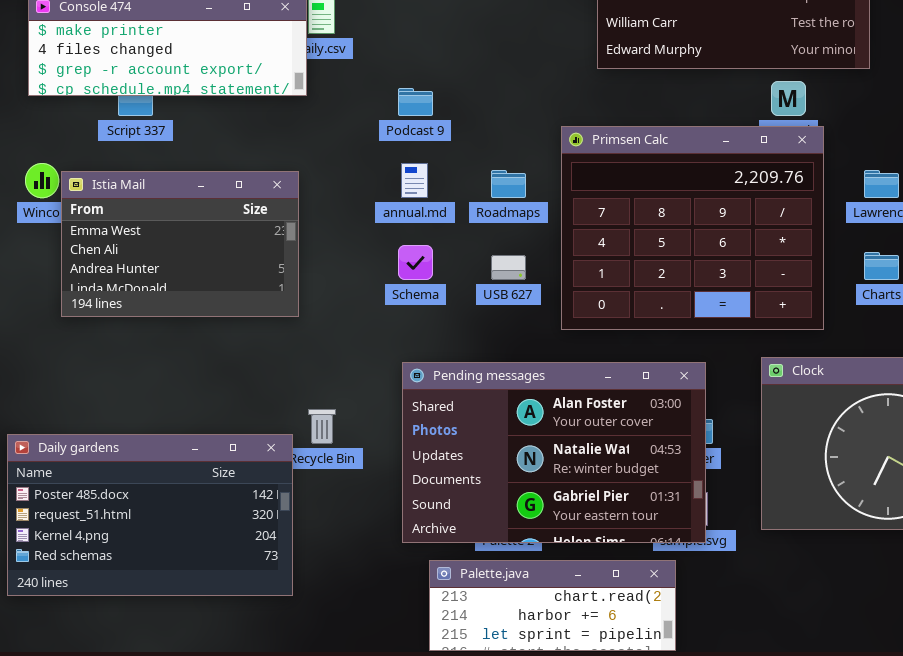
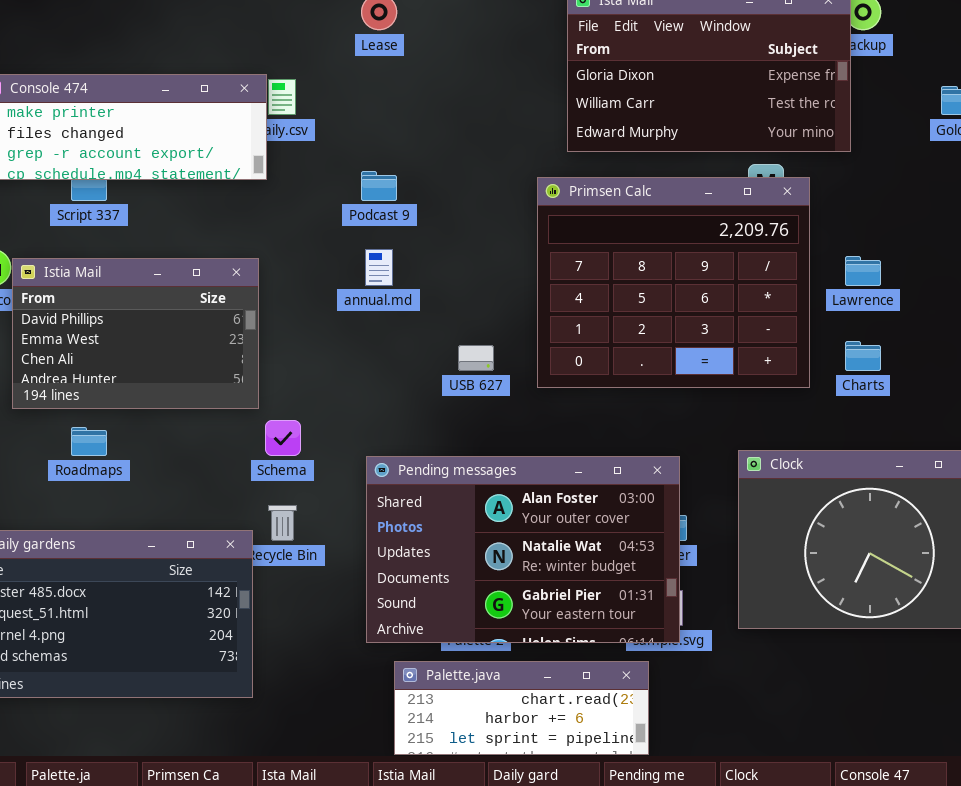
Primsen Calc: [561,126,824,330] -> [537,177,810,388], moved
Roadmaps: [491,170,526,198] -> [71,427,107,456], moved
Istia Mail: [61,171,299,317] -> [12,258,259,409], scrolled up 1 row
Schema: [398,245,433,280] -> [265,420,301,456], moved

